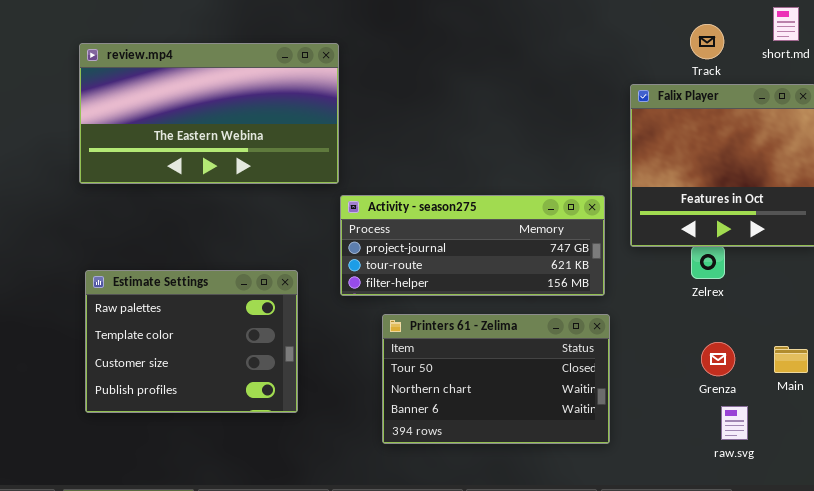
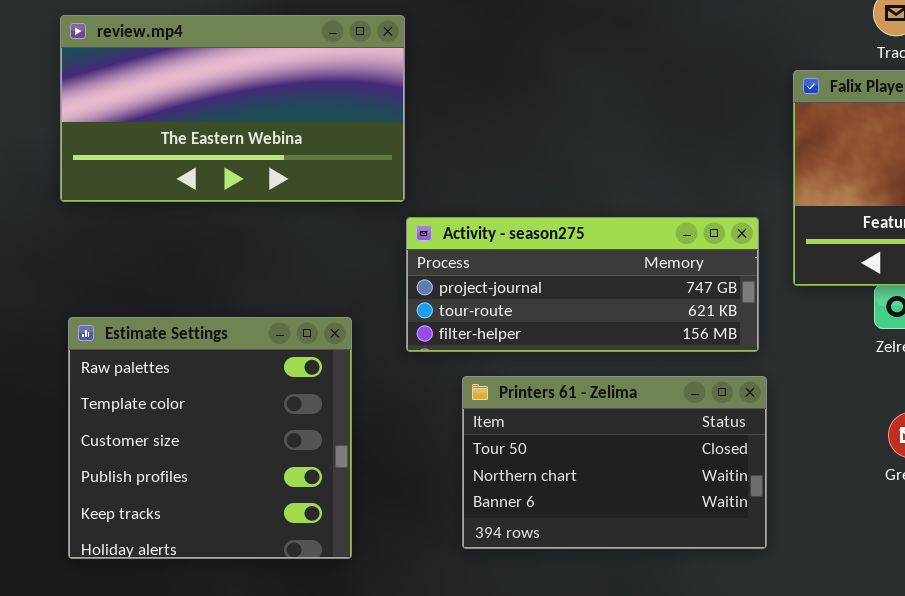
Estimate Settings: [85,270,298,413] -> [68,317,352,559], resized

